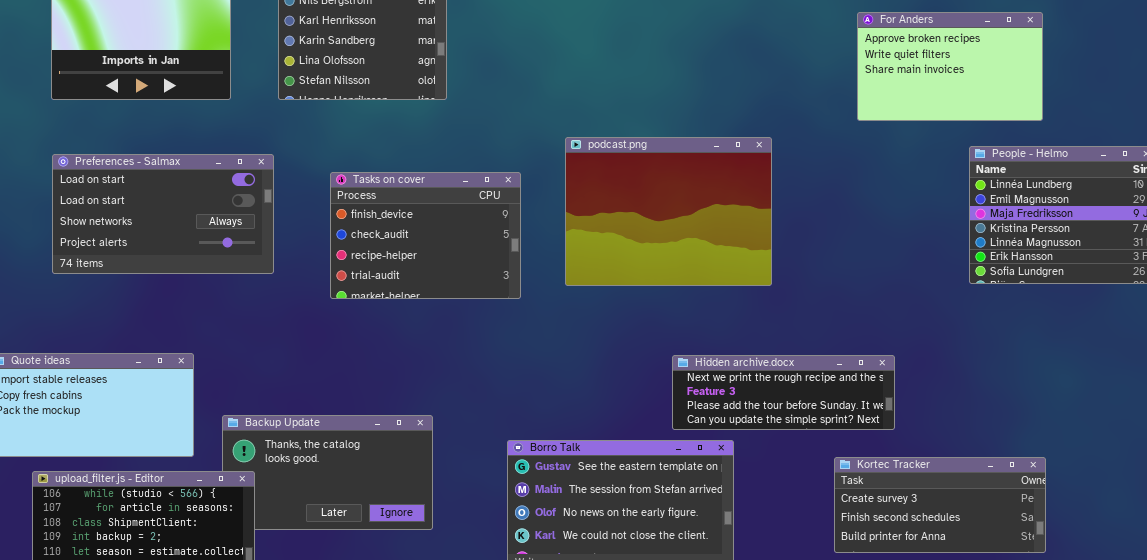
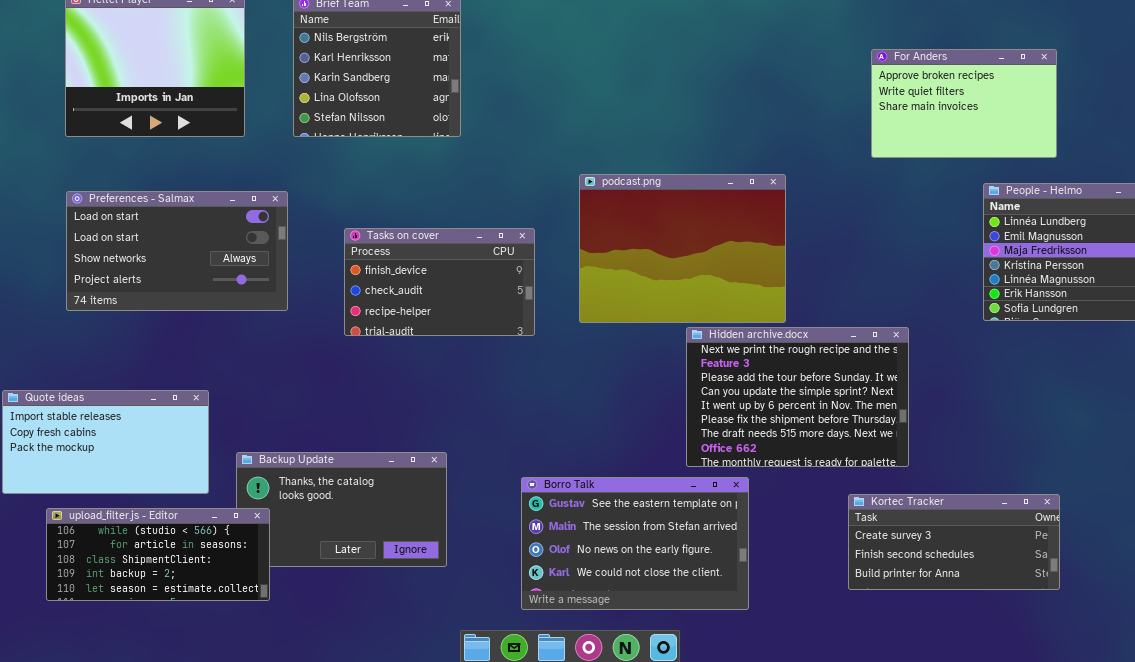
Tasks on cover: [330,172,521,299] -> [344,228,535,336], resized
Hidden archive.docx: [672,355,895,430] -> [686,327,909,467], resized

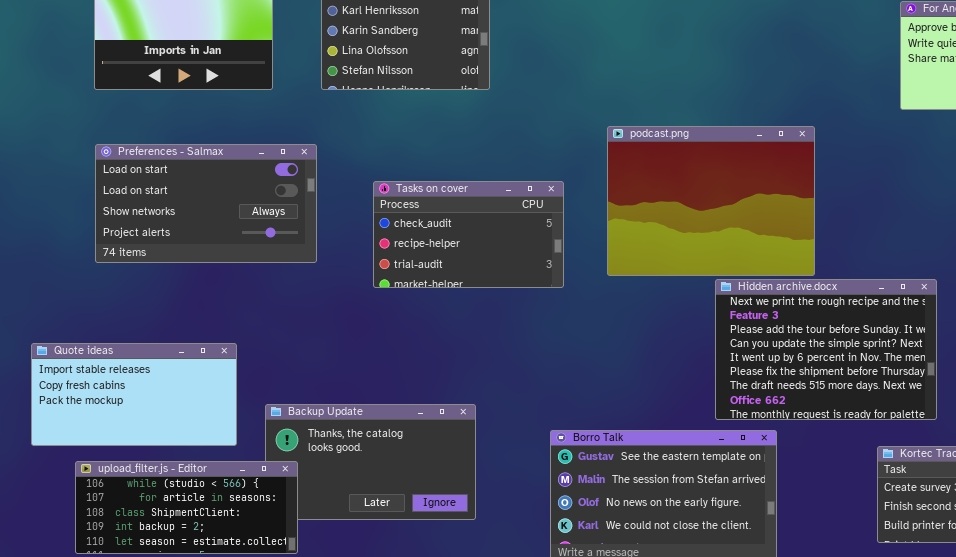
Tasks on cover: [344,228,535,336] -> [373,181,564,288], scrolled down 1 row

